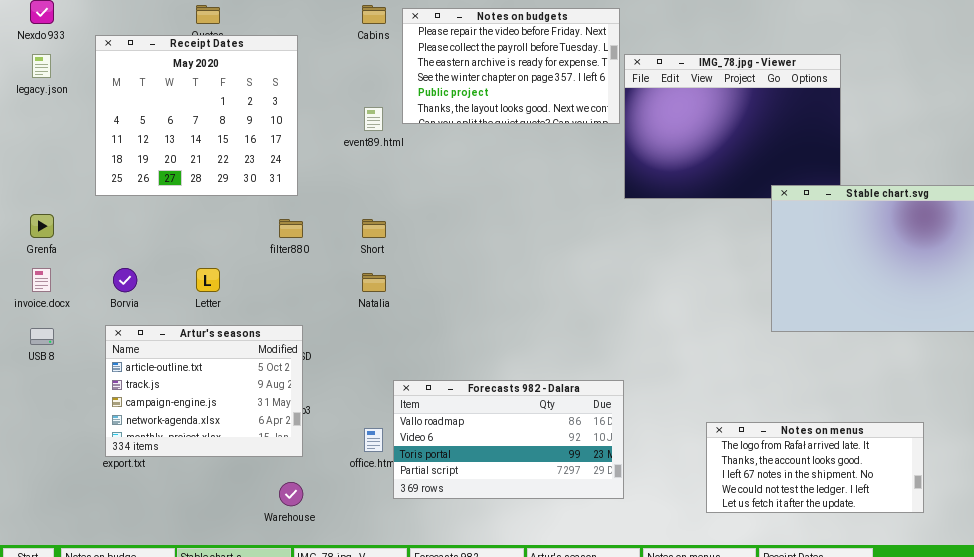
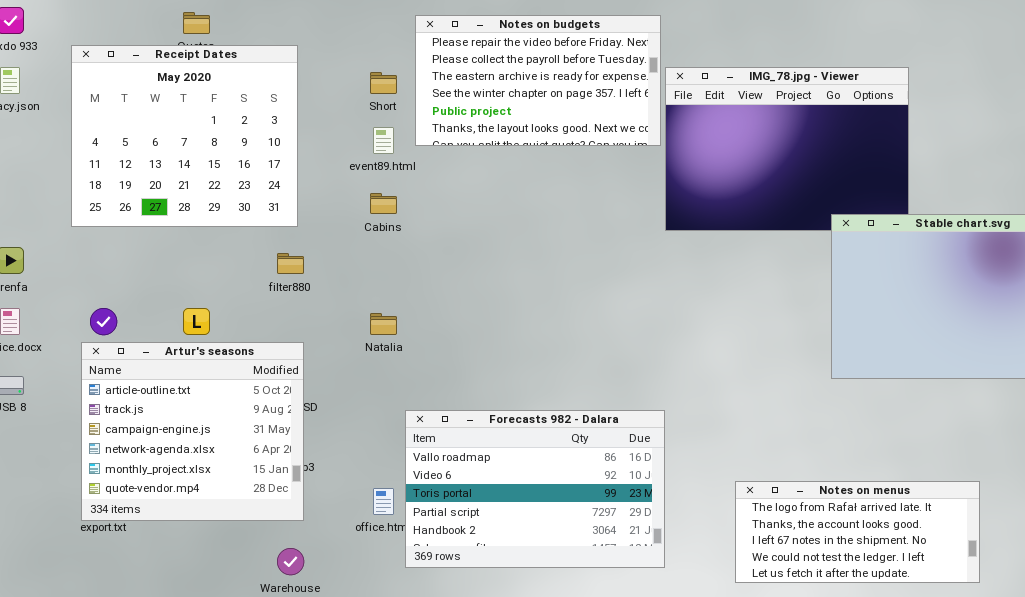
Cabins: [362,5,386,24] -> [370,193,397,214], moved
Short: [362,219,386,238] -> [370,72,397,94], moved
Artur's seasons: [105,325,303,457] -> [81,342,304,521], resized
Forecasts 982 - Dalara: [393,380,624,499] -> [405,410,665,568], resized
Notes on menus: [706,422,924,513] -> [735,481,980,583], moved

